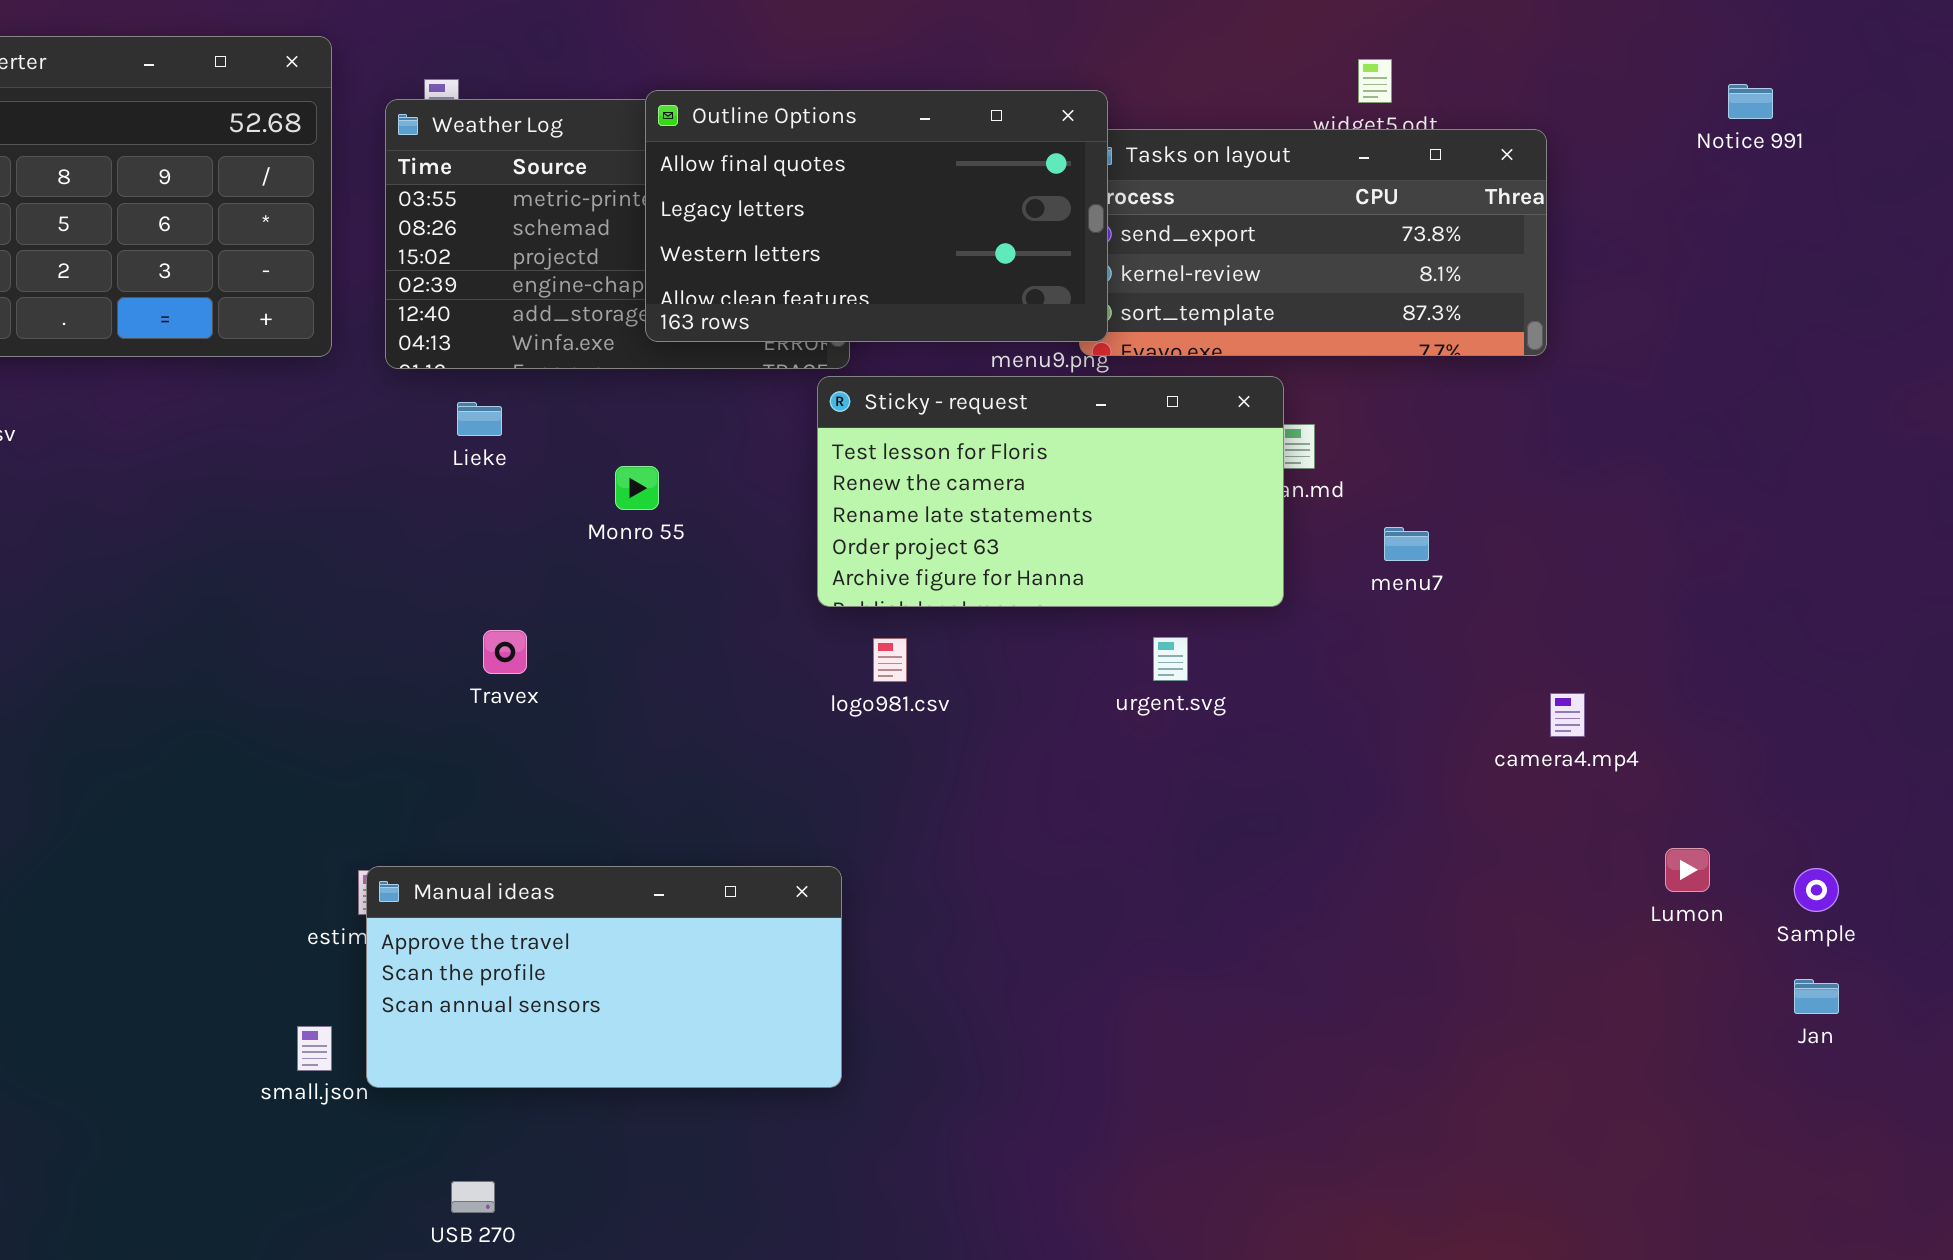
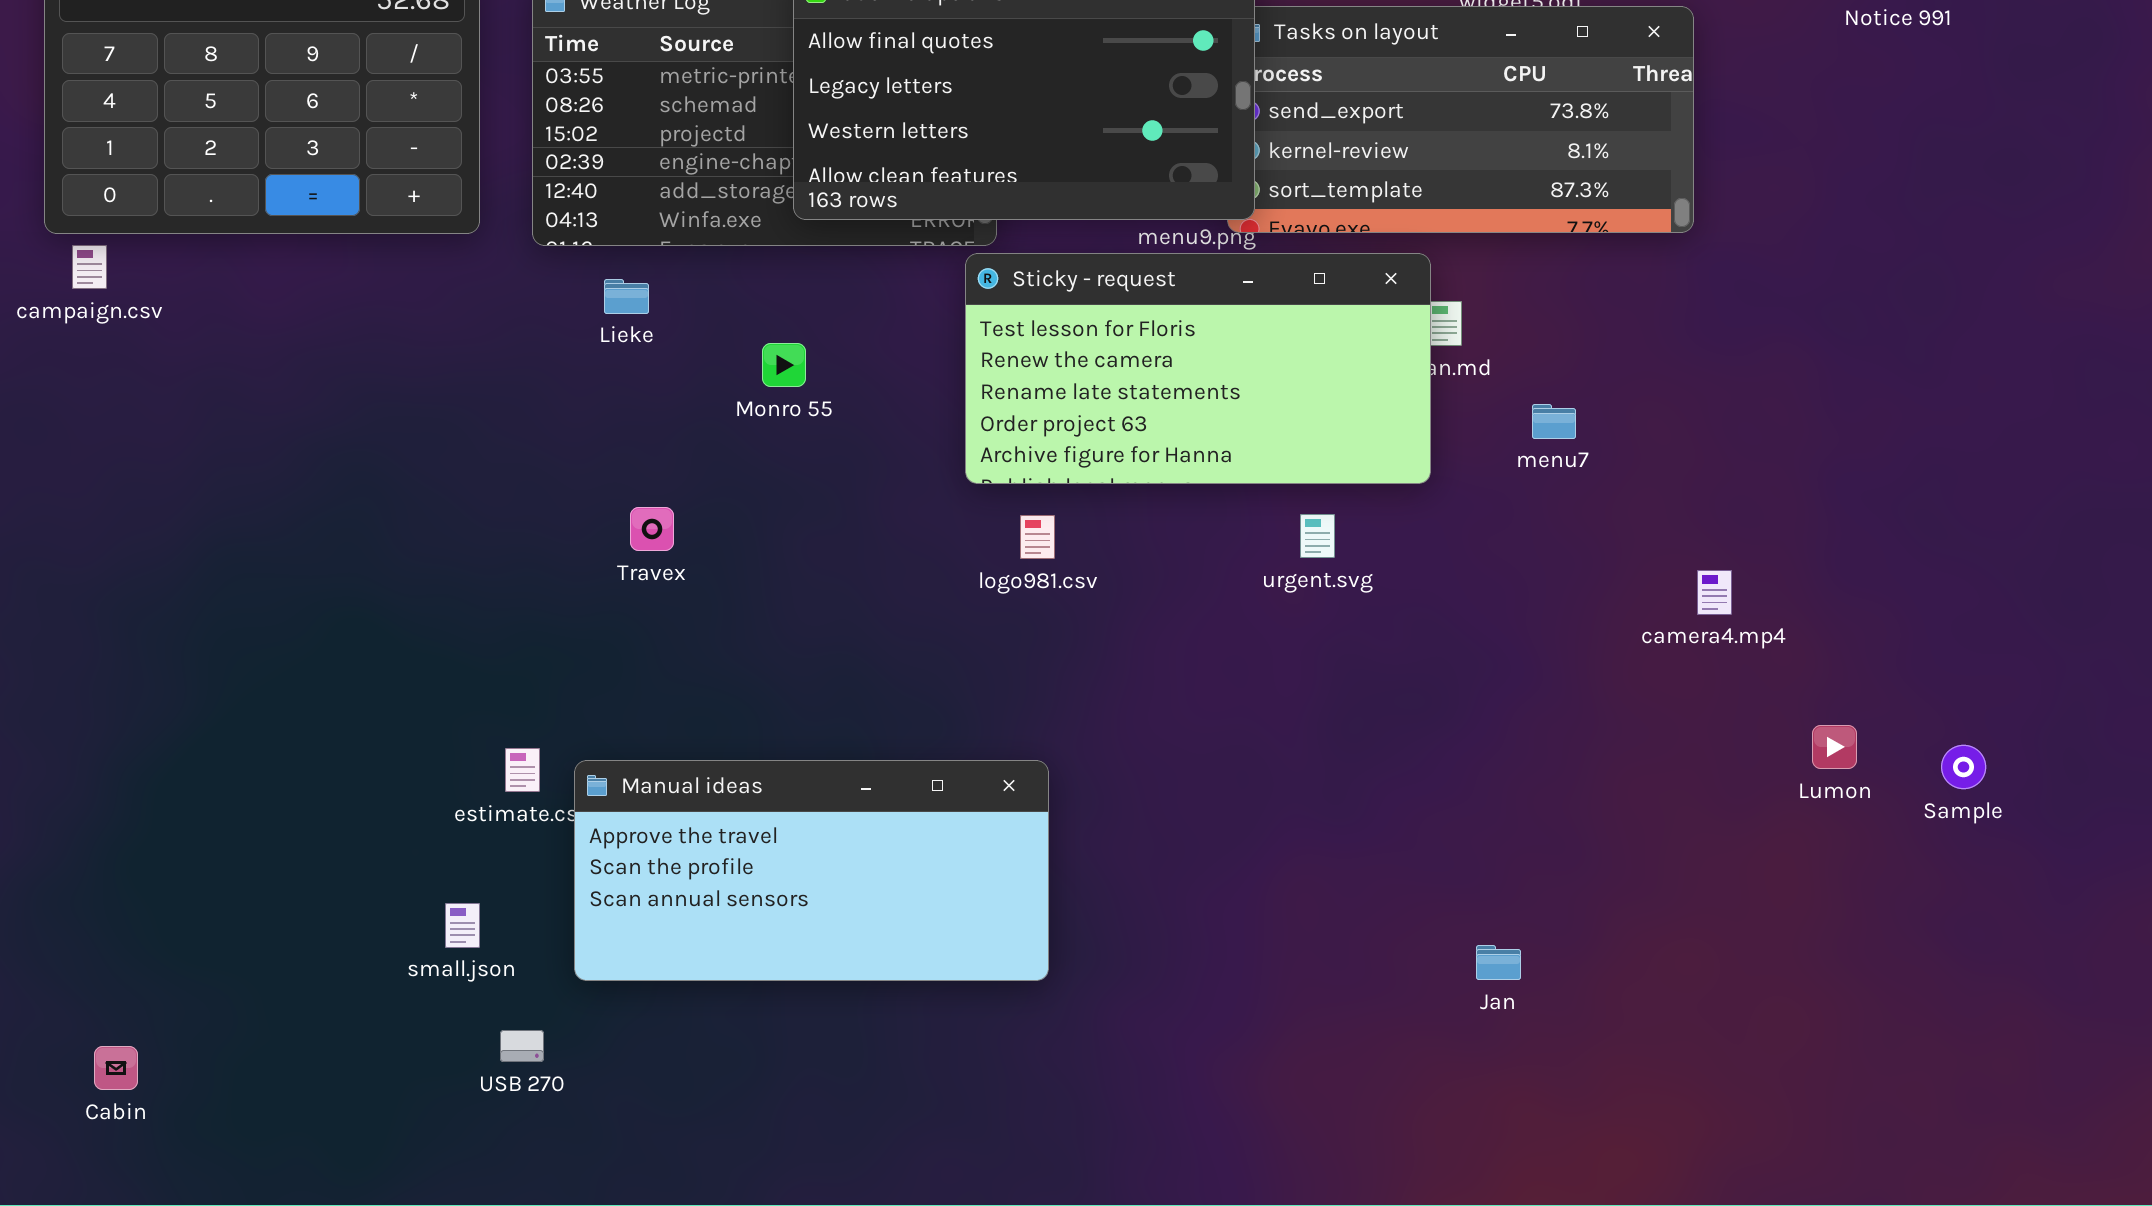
Manual ideas: [366,866,842,1088] -> [574,760,1049,981], moved
Jan: [1794,979,1839,1014] -> [1476,945,1521,980], moved
USB 270: [451,1181,495,1213] -> [500,1030,544,1062], moved

